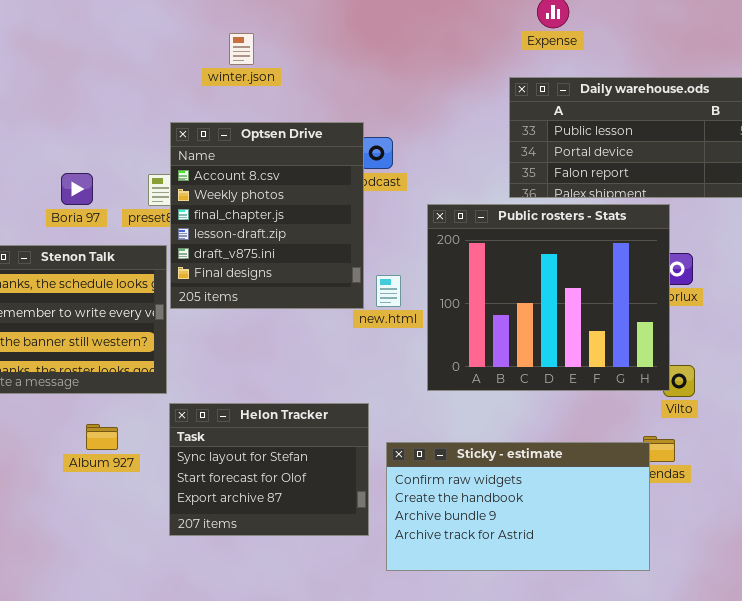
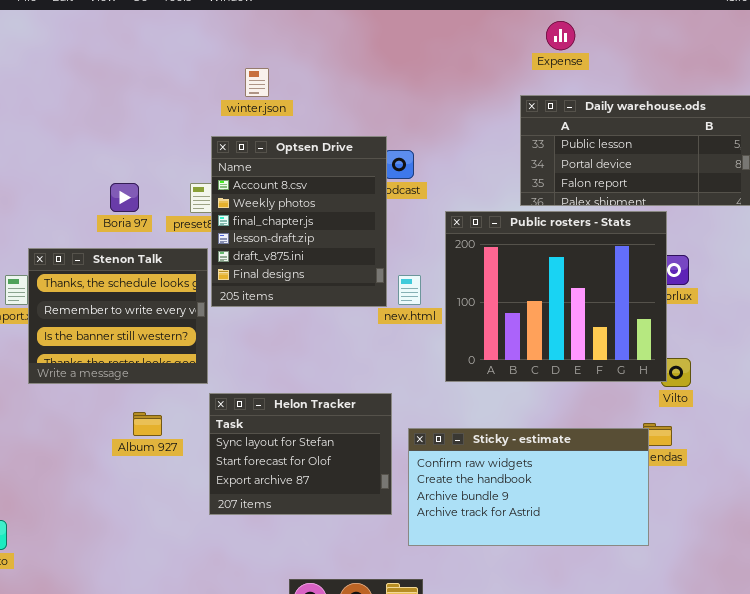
winter.json: [229,33,254,65] -> [245,68,269,97], moved

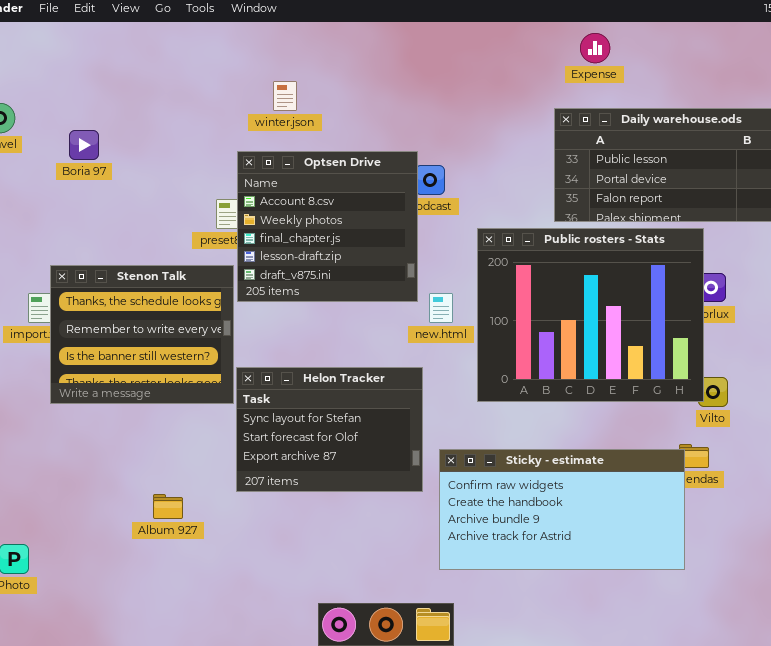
Optsen Drive: [211,136,387,307] -> [237,151,418,302], resized
Boria 97: [110,183,139,212] -> [69,130,99,160], moved
Helon Tracker: [209,393,392,515] -> [236,367,423,492], moved
Album 927: [133,412,162,436] -> [153,494,183,519], moved

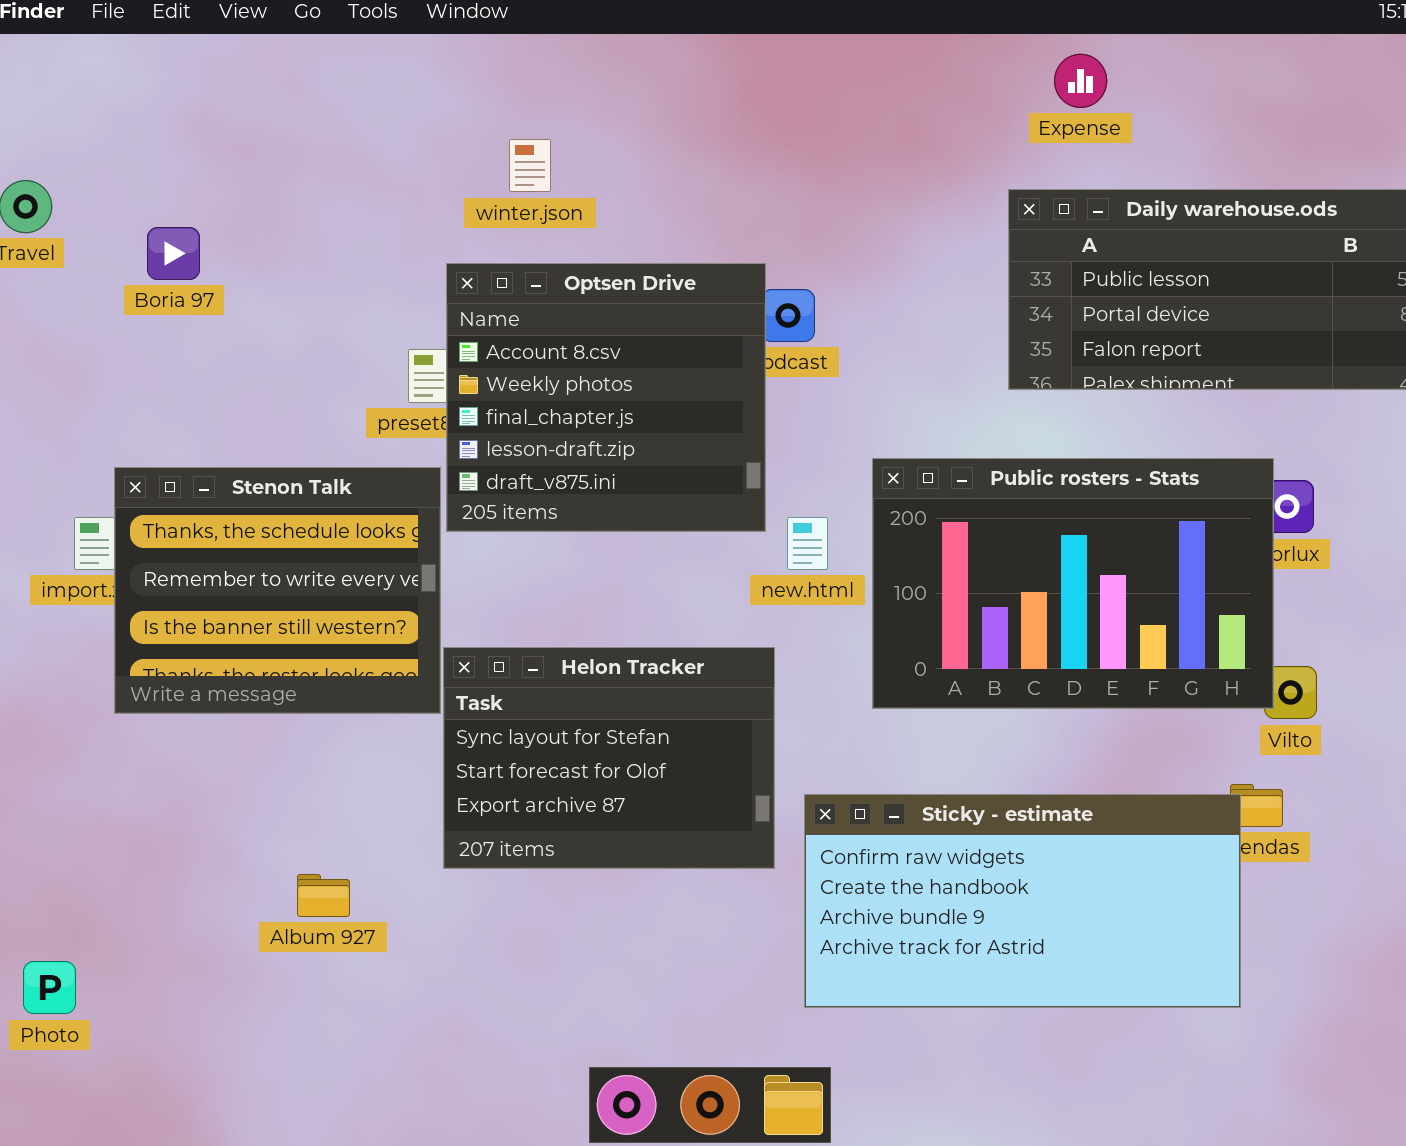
Public rosters - Stats: [477,228,704,402] -> [872,458,1274,709], resized

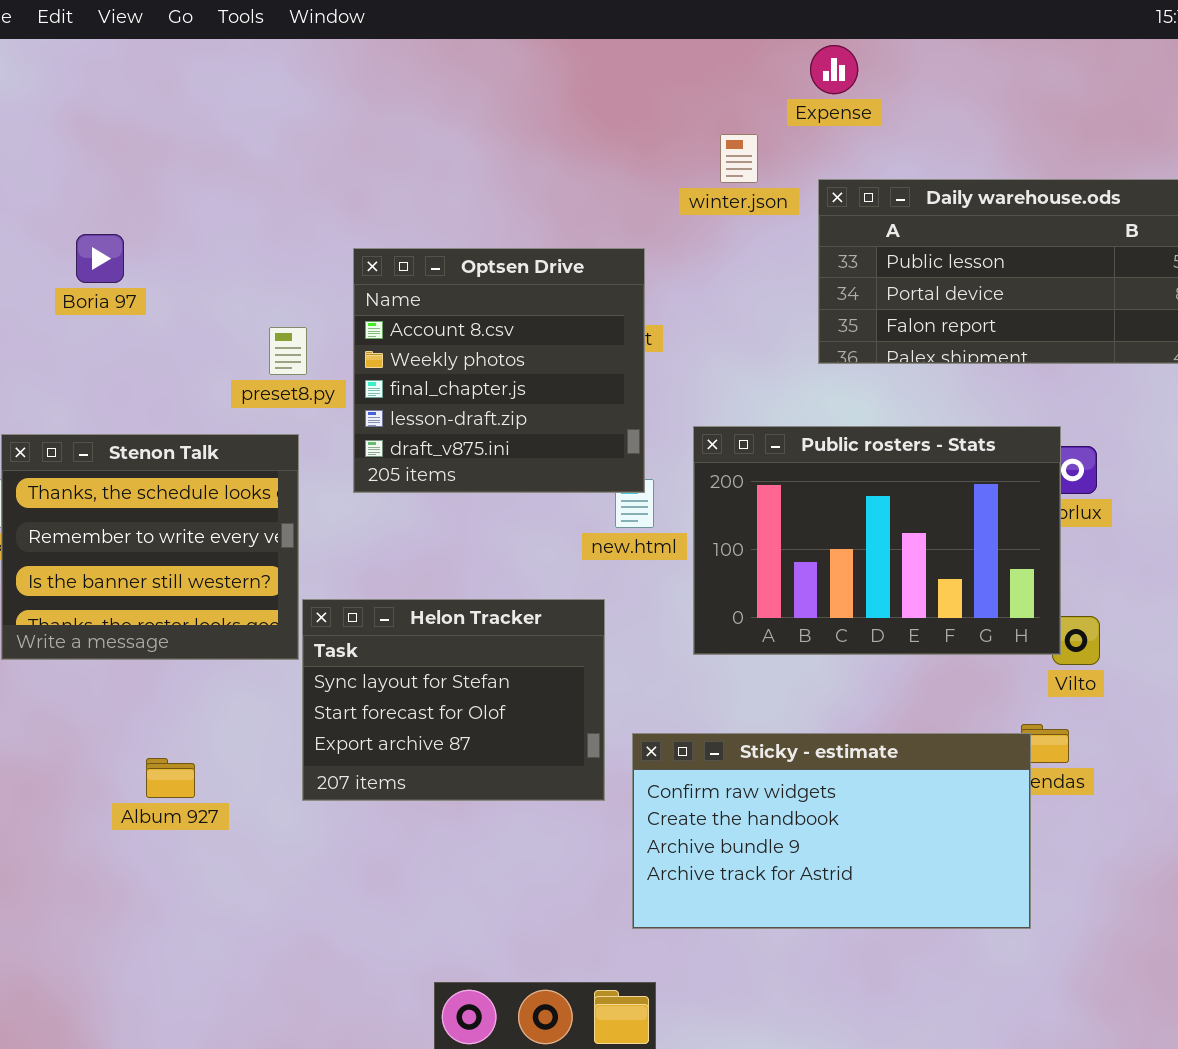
Expense: [1054,54,1107,108] -> [810,45,858,94], moved
winter.json: [509,139,551,192] -> [720,134,758,183], moved
Boria 97: [147,227,200,280] -> [76,234,124,283], moved
Optsen Drive: [446,263,766,532] -> [353,248,645,493], moved
Album 927: [297,874,350,917] -> [146,758,195,798], moved

